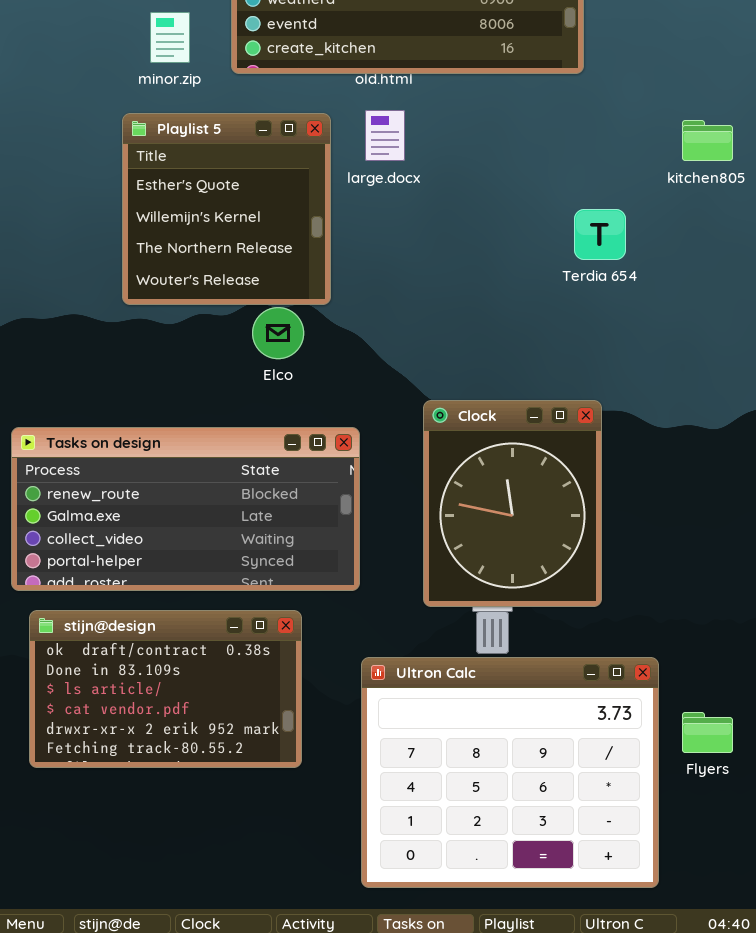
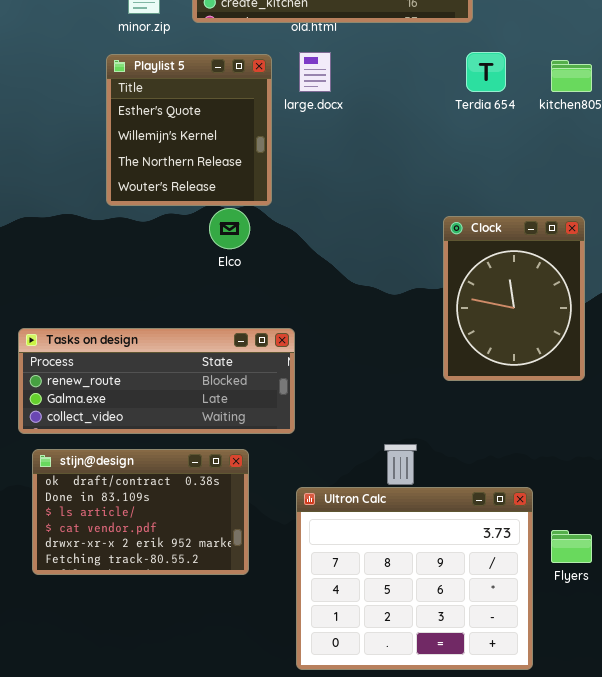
Terdia 654: [574,209,626,260] -> [466,52,506,92], moved
Clock: [423,400,602,607] -> [443,216,585,381], moved
Tasks on design: [11,427,360,591] -> [18,328,295,434], resized

